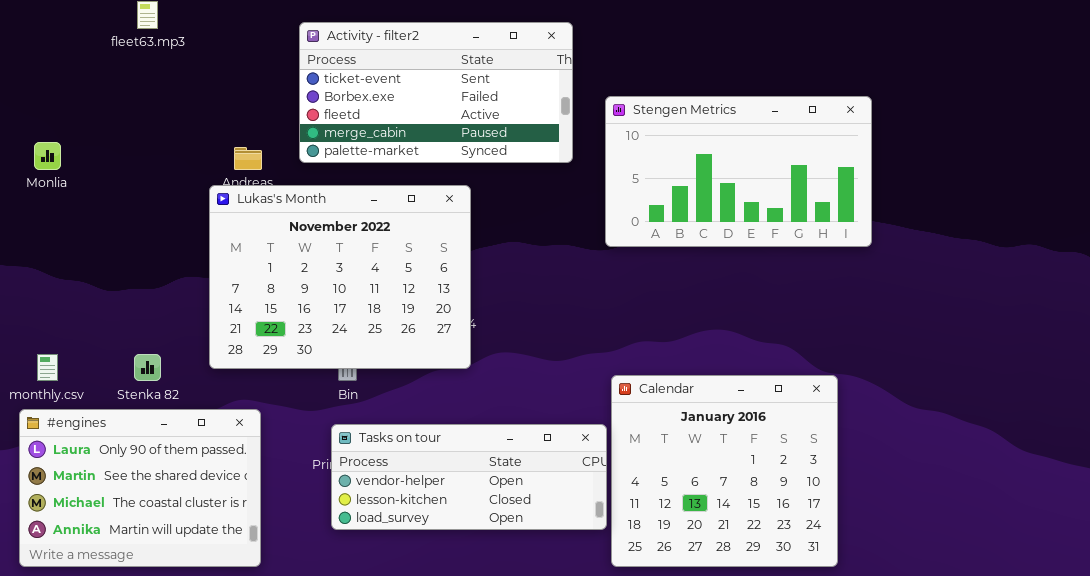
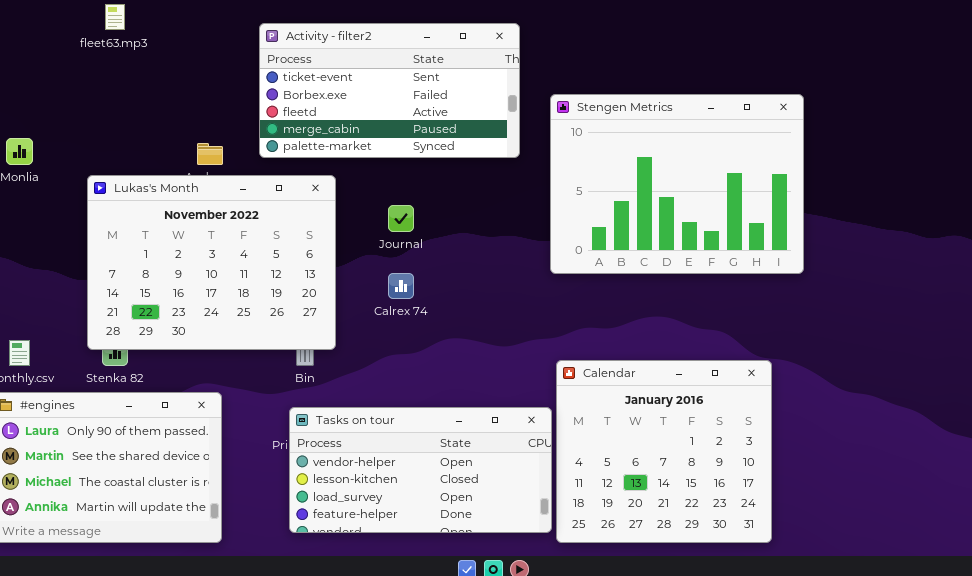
Stengen Metrics: [605,96,872,247] -> [550,94,804,274], resized
Lukas's Month: [209,185,471,369] -> [87,175,336,350], moved
Tasks on tour: [331,424,607,530] -> [289,407,552,533], resized

